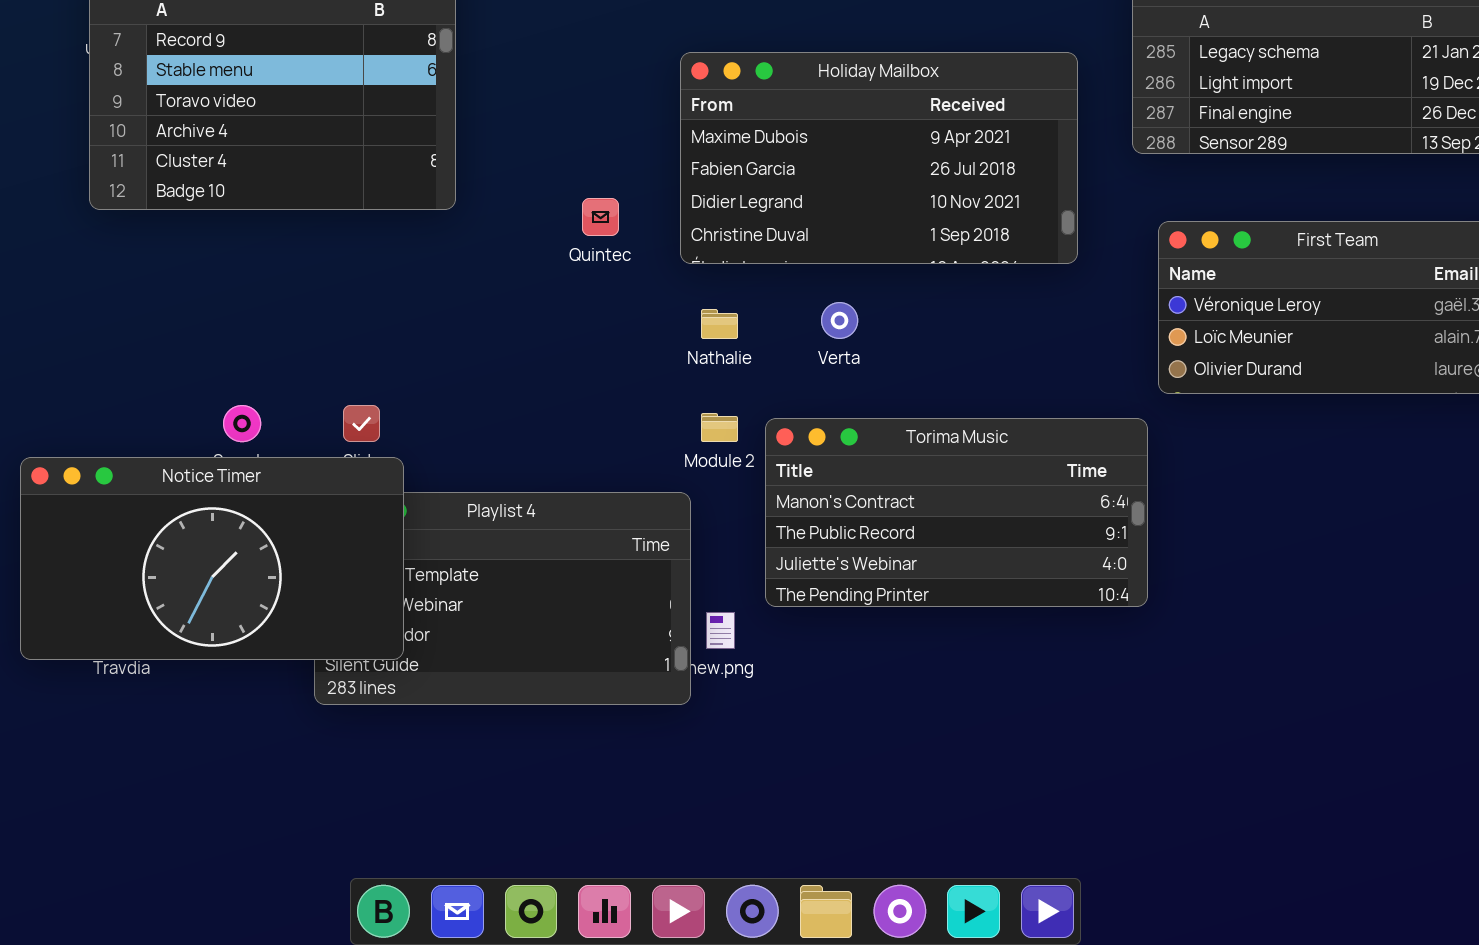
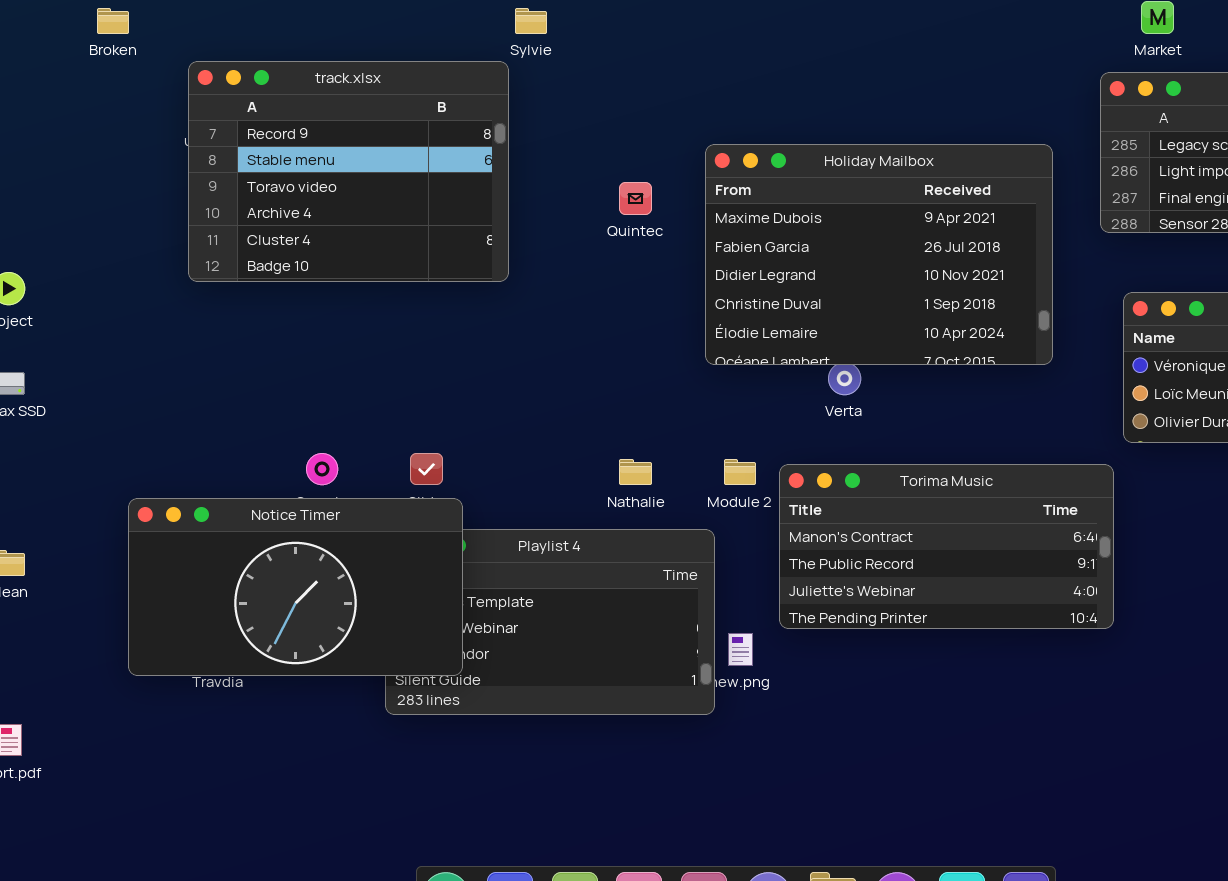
Holiday Mailbox: [680,52,1078,264] -> [705,144,1053,365], resized
Quintec: [582,198,619,236] -> [619,182,652,215], moved
Nathalie: [701,309,738,339] -> [619,459,652,485], moved

